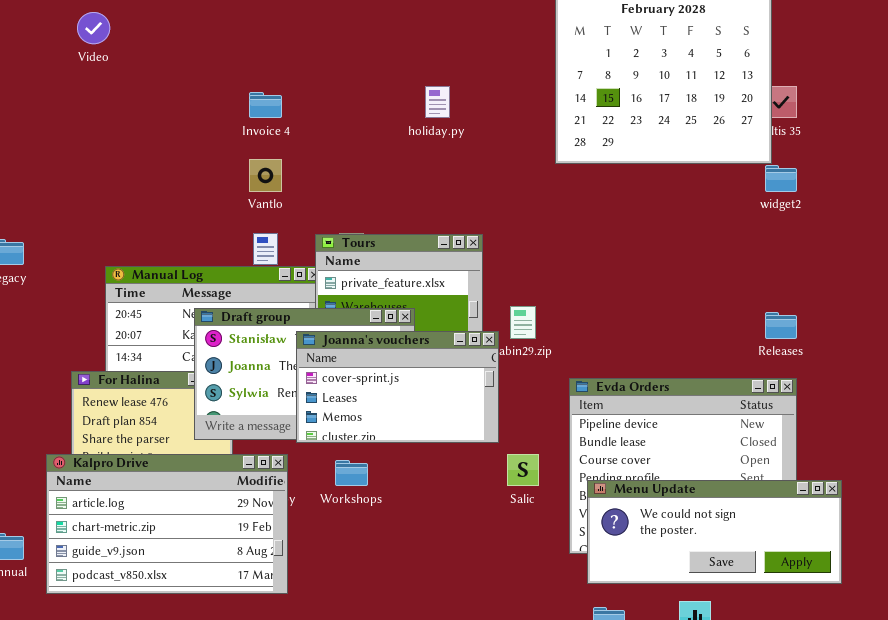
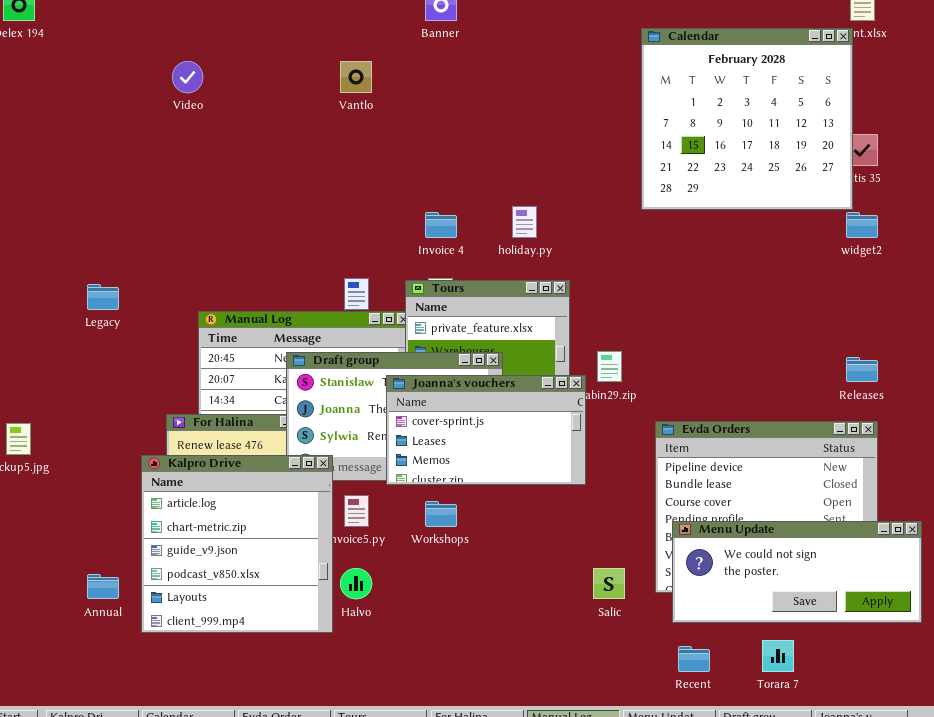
holiday.py: [425,86,450,118] -> [512,206,537,238], moved
Invoice 4: [249,92,282,118] -> [425,212,457,238], moved
Vantlo: [249,159,282,192] -> [340,61,372,93], moved
Salic: [507,454,539,486] -> [593,568,625,599], moved
Kalpro Drive: [46,454,288,594] -> [141,455,333,633], resized

